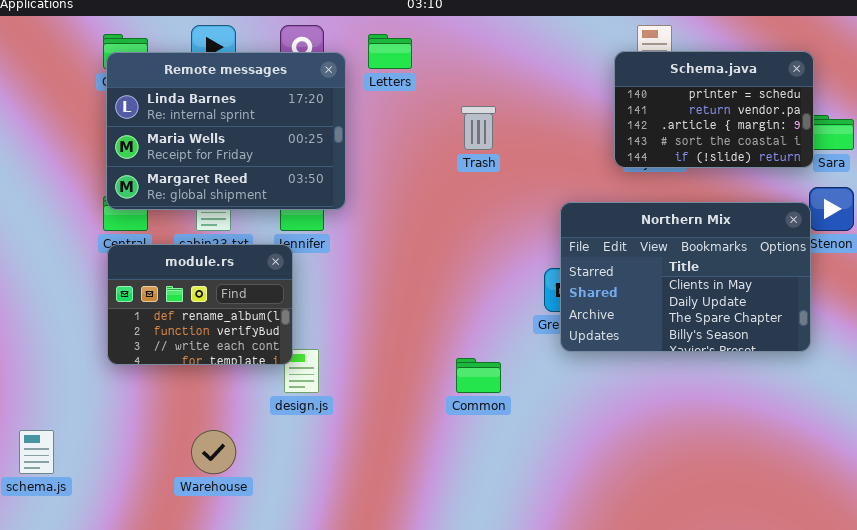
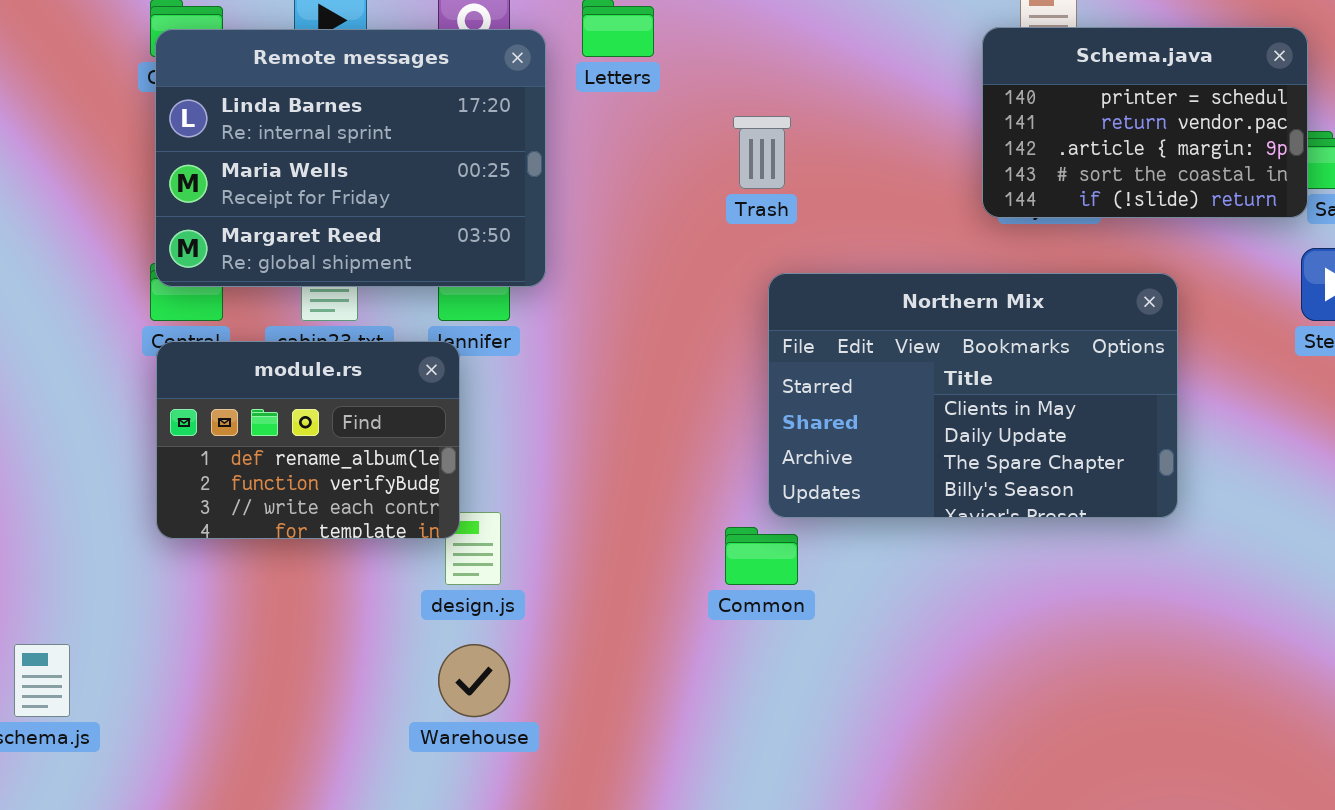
Northern Mix: [560,202,811,352] -> [768,273,1178,518], moved
Warehouse: [191,430,236,474] -> [438,644,510,717], moved

